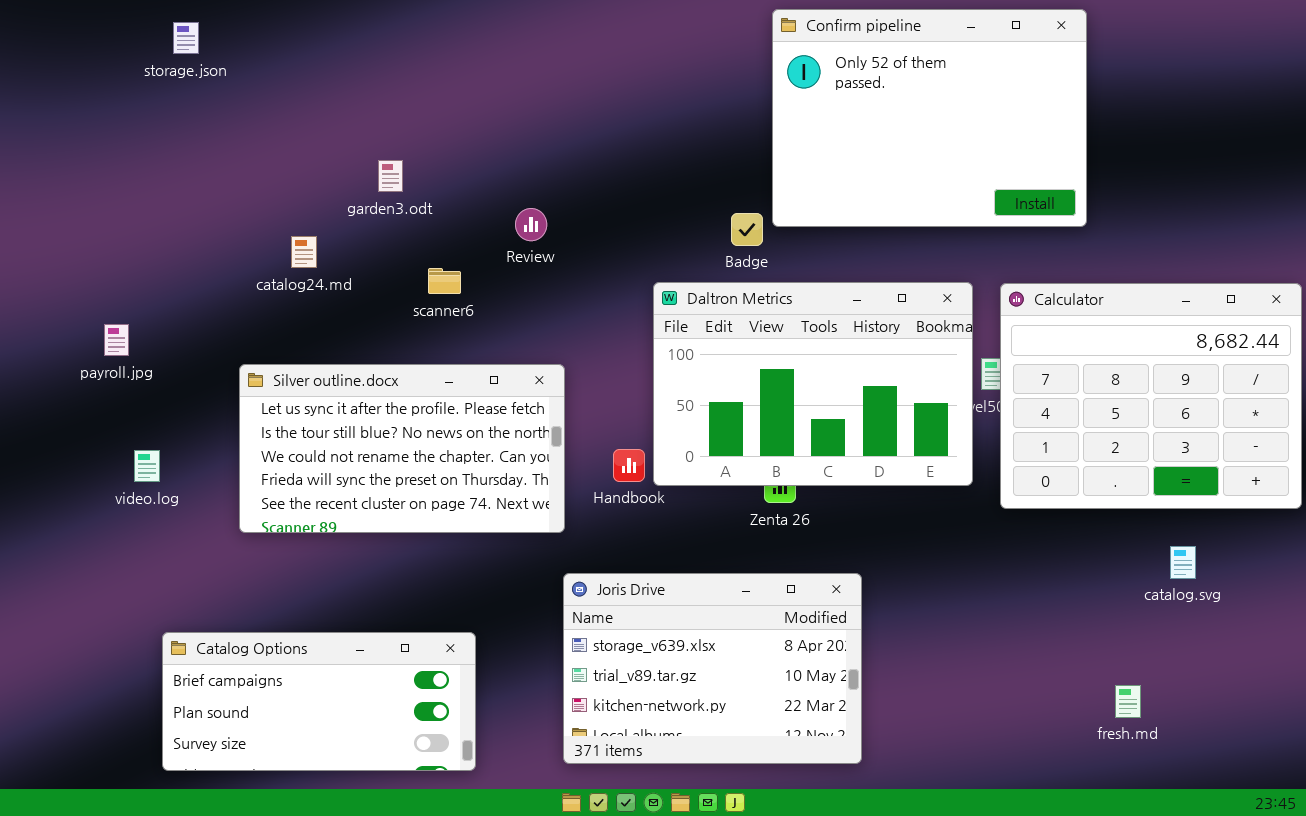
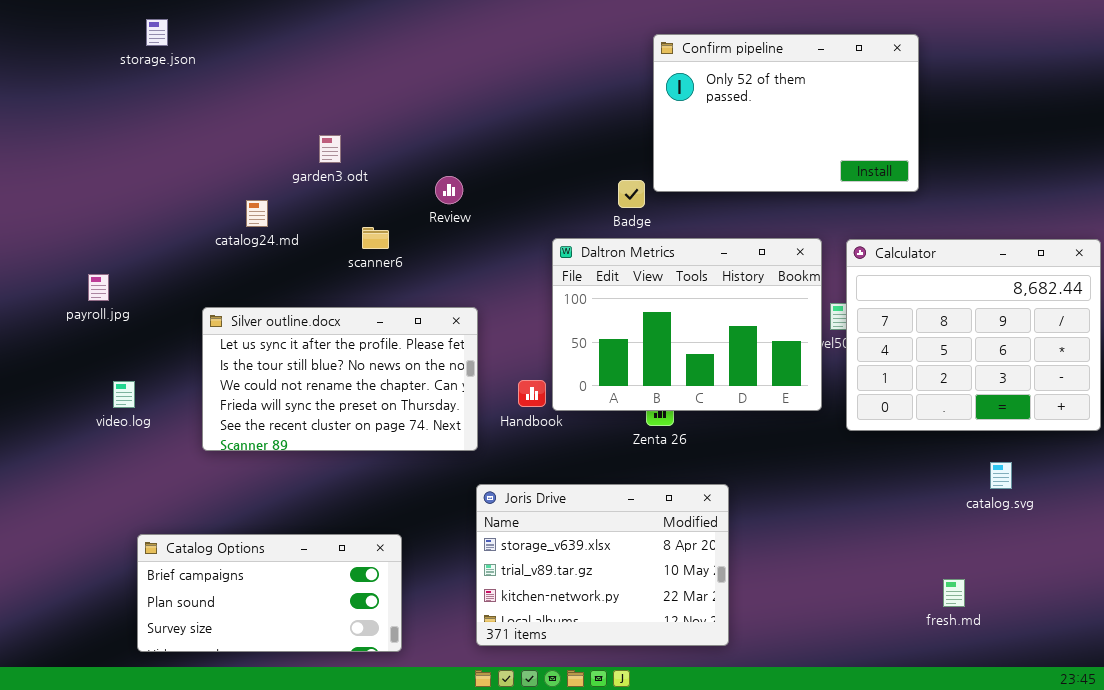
Confirm pipeline: [772,9,1087,227] -> [653,34,919,192], resized

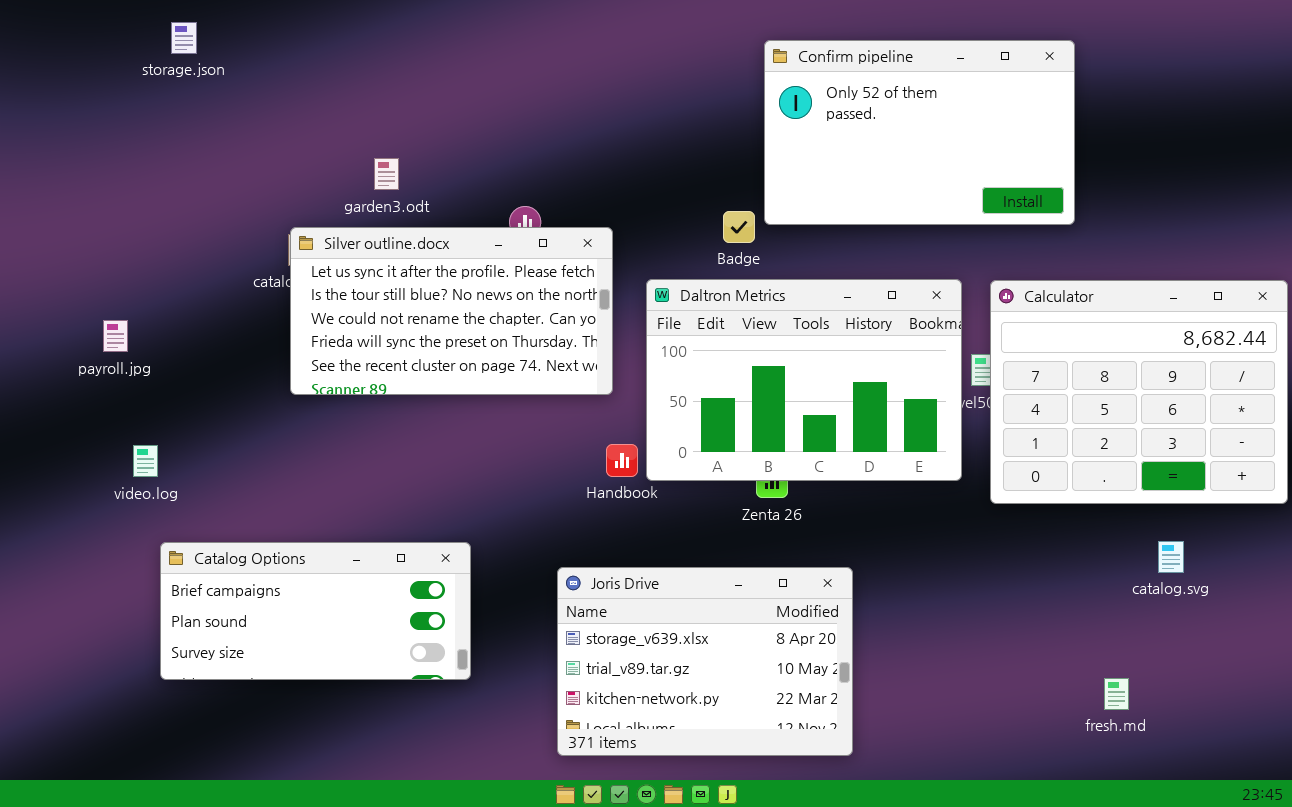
Silver outline.docx: [202,307,478,451] -> [290,227,613,395], moved
Catalog Options: [137,534,402,652] -> [160,542,471,680], moved

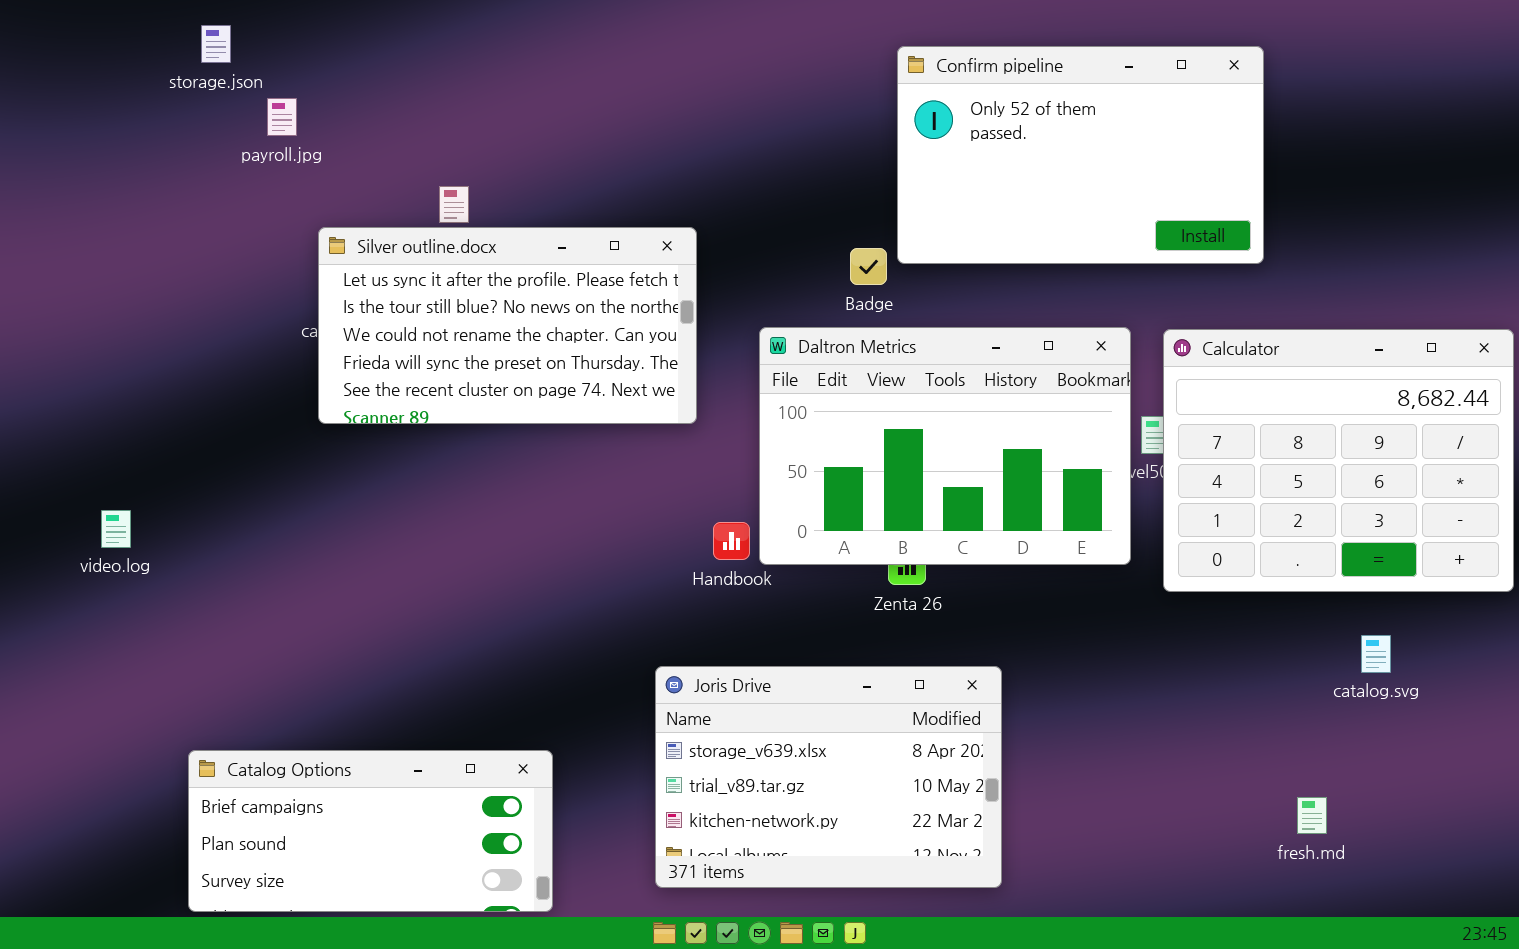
Silver outline.docx: [290,227,613,395] -> [318,227,697,424], moved
payroll.jpg: [103,320,128,352] -> [267,98,297,136], moved
video.log: [133,445,158,477] -> [101,510,131,548], moved
Catalog Options: [160,542,471,680] -> [188,750,553,912], moved

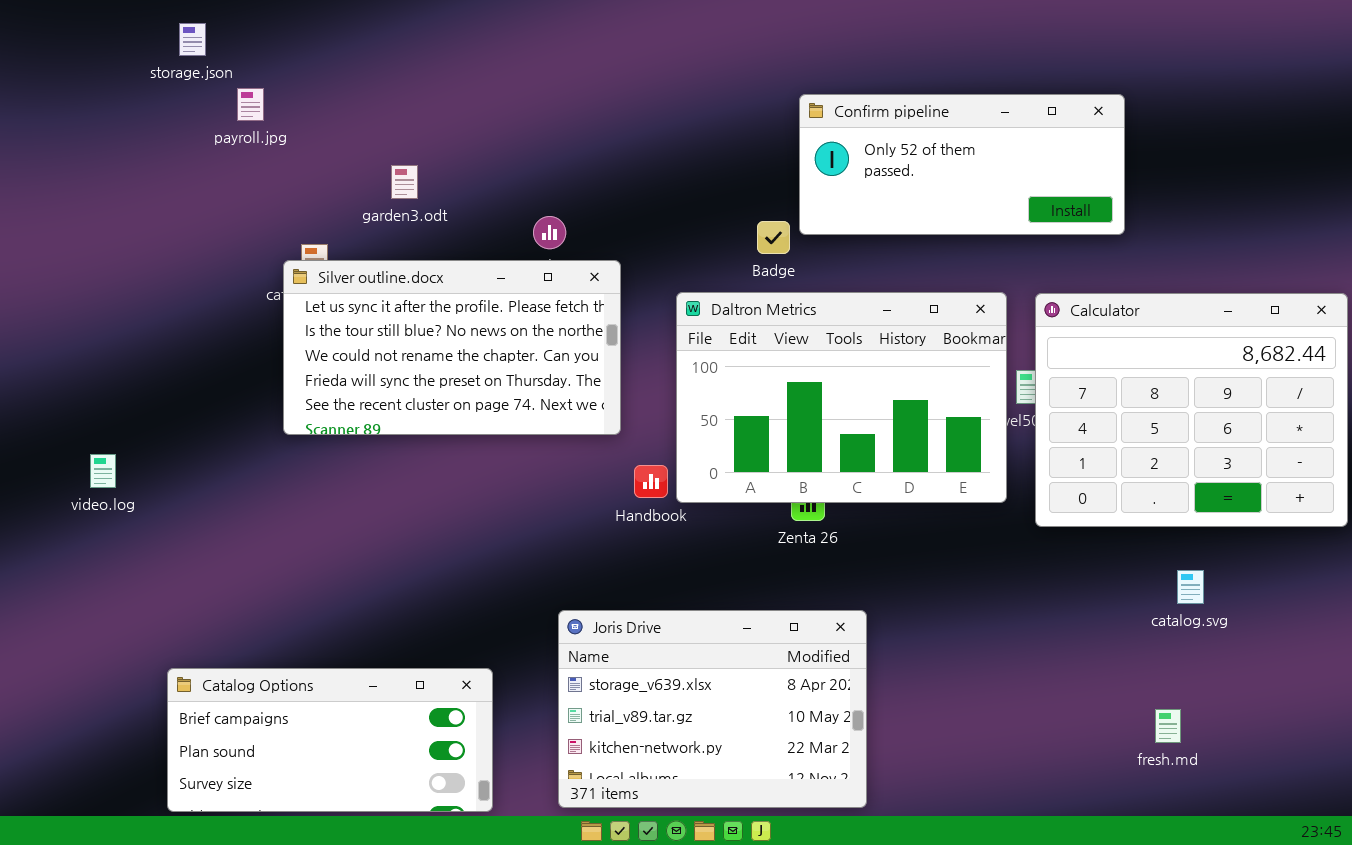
Confirm pipeline: [897,46,1264,264] -> [799,94,1125,235], resized
Silver outline.docx: [318,227,697,424] -> [283,260,621,435], moved
catalog.svg: [1361,635,1391,673] -> [1177,570,1204,604], moved
Joris Drive: [655,666,1002,888] -> [558,610,867,808], moved

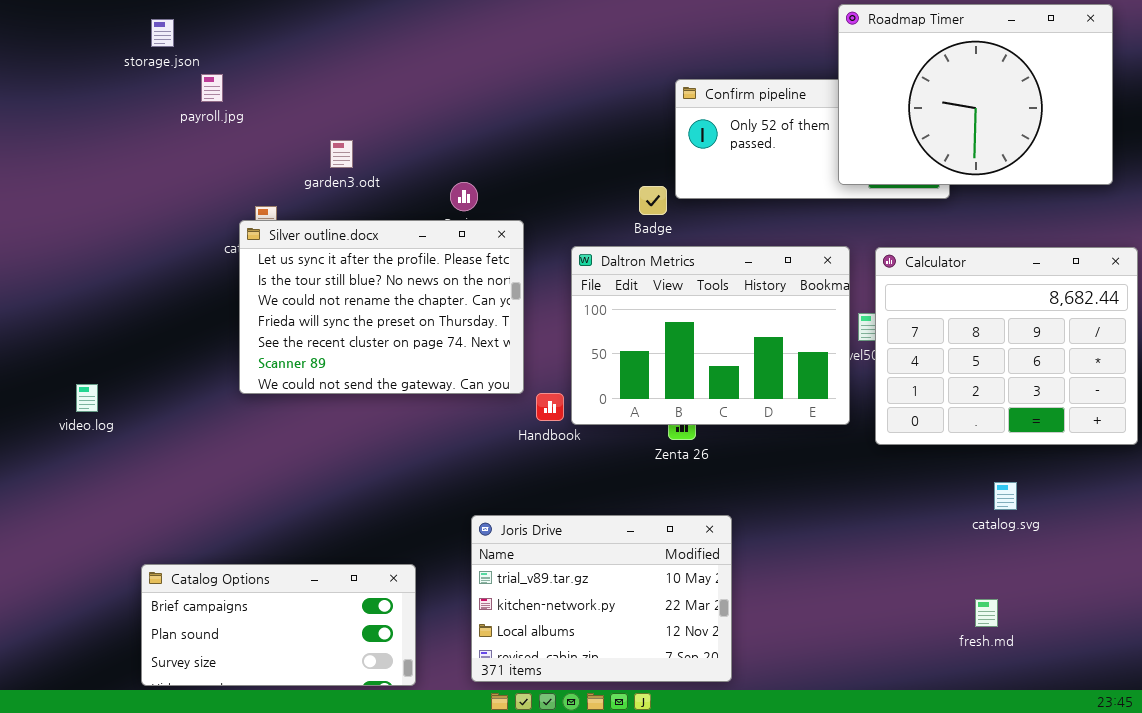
Roadmap Timer: none -> [838,4,1113,185], opened
Silver outline.docx: [283,260,621,435] -> [239,220,524,394], resized
Joris Drive: [558,610,867,808] -> [471,515,732,682], scrolled down 1 row

